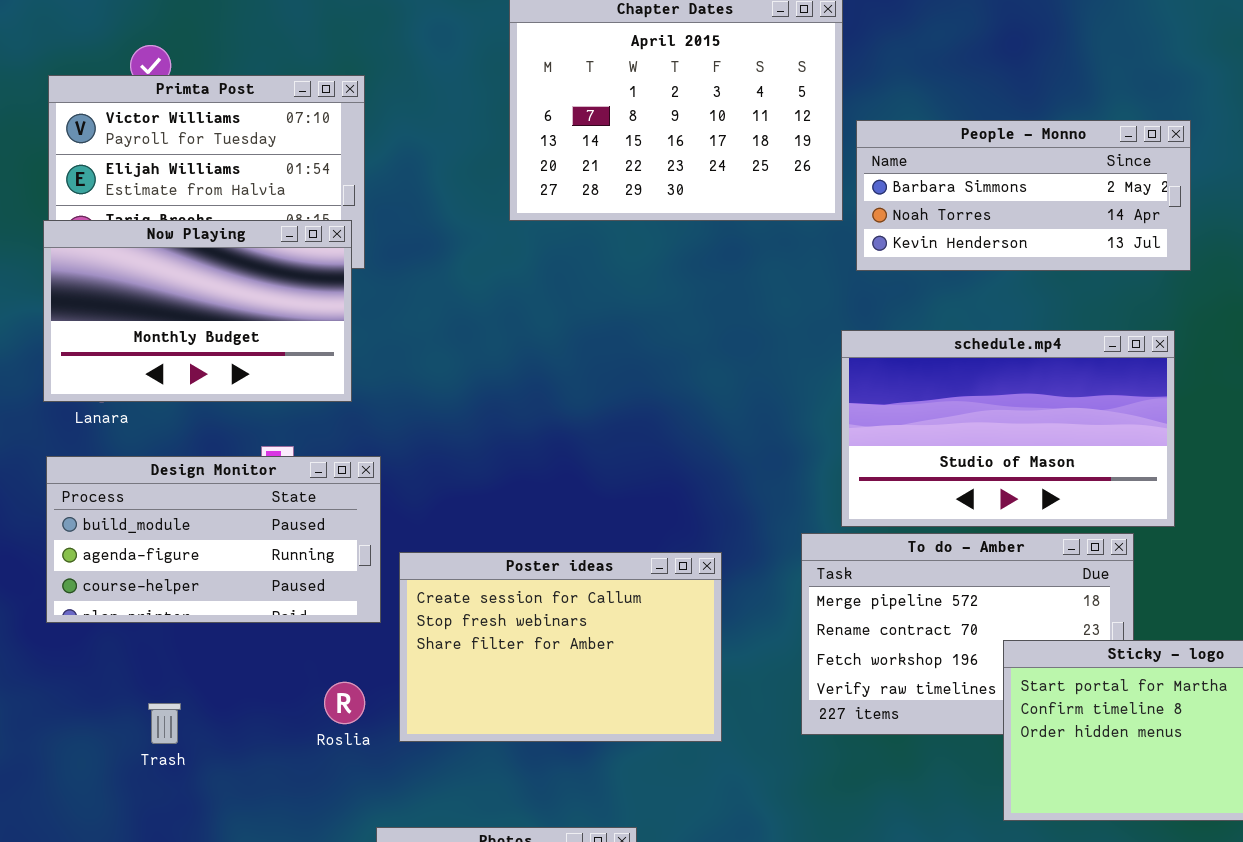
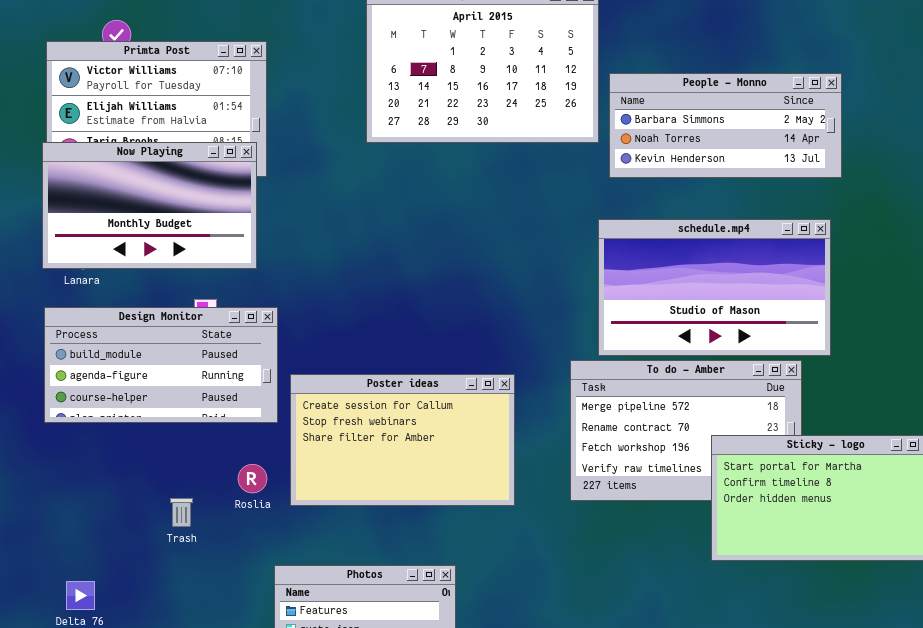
Trash: [148,703,181,744] -> [170,498,193,527], moved

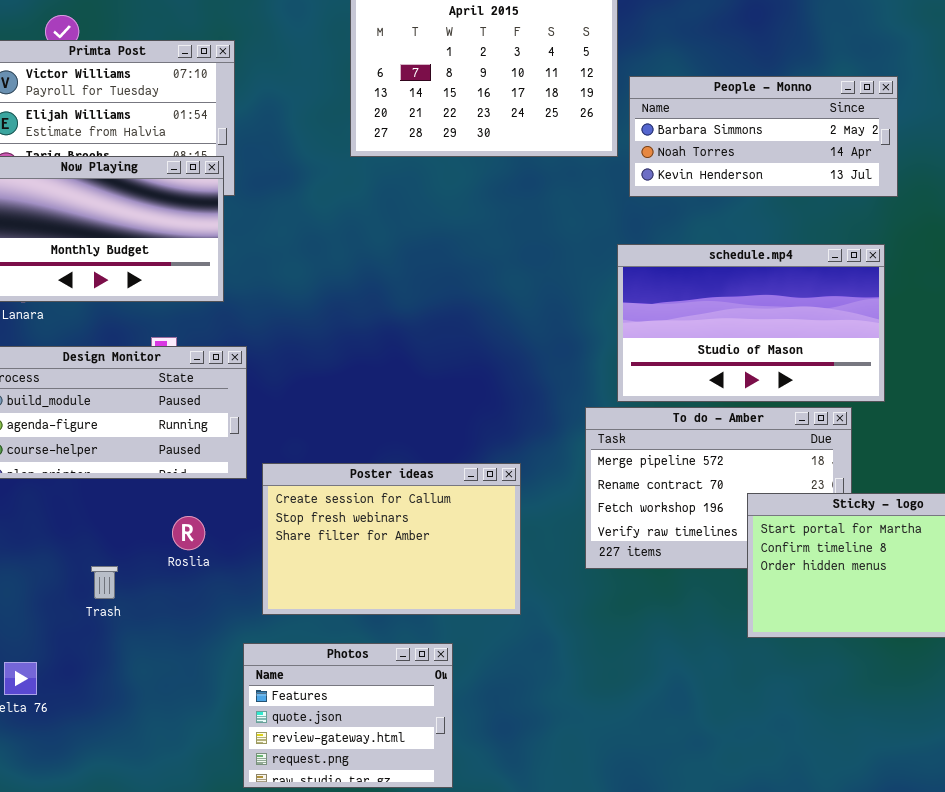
Poster ideas: [290,374,515,506] -> [262,463,521,615], moved
Roslia: [238,464,267,493] -> [172,516,205,550], moved
Trash: [170,498,193,527] -> [91,566,118,599], moved

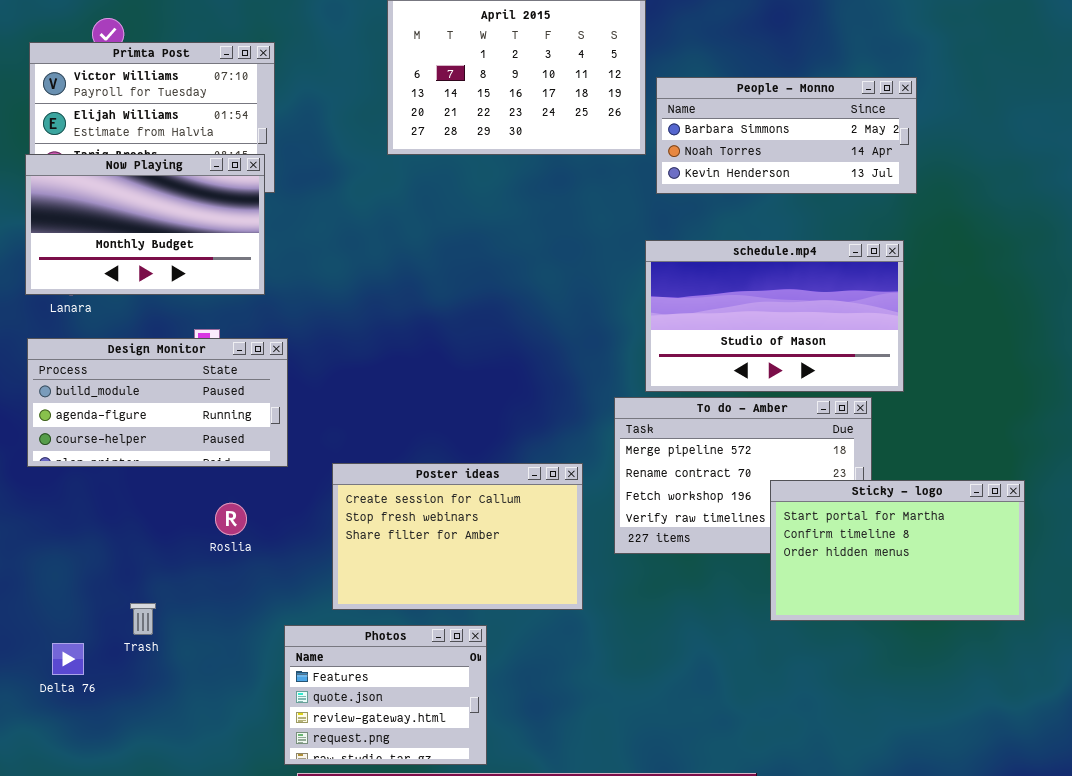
Poster ideas: [262,463,521,615] -> [332,463,583,610], moved
Trash: [91,566,118,599] -> [130,603,156,635], moved

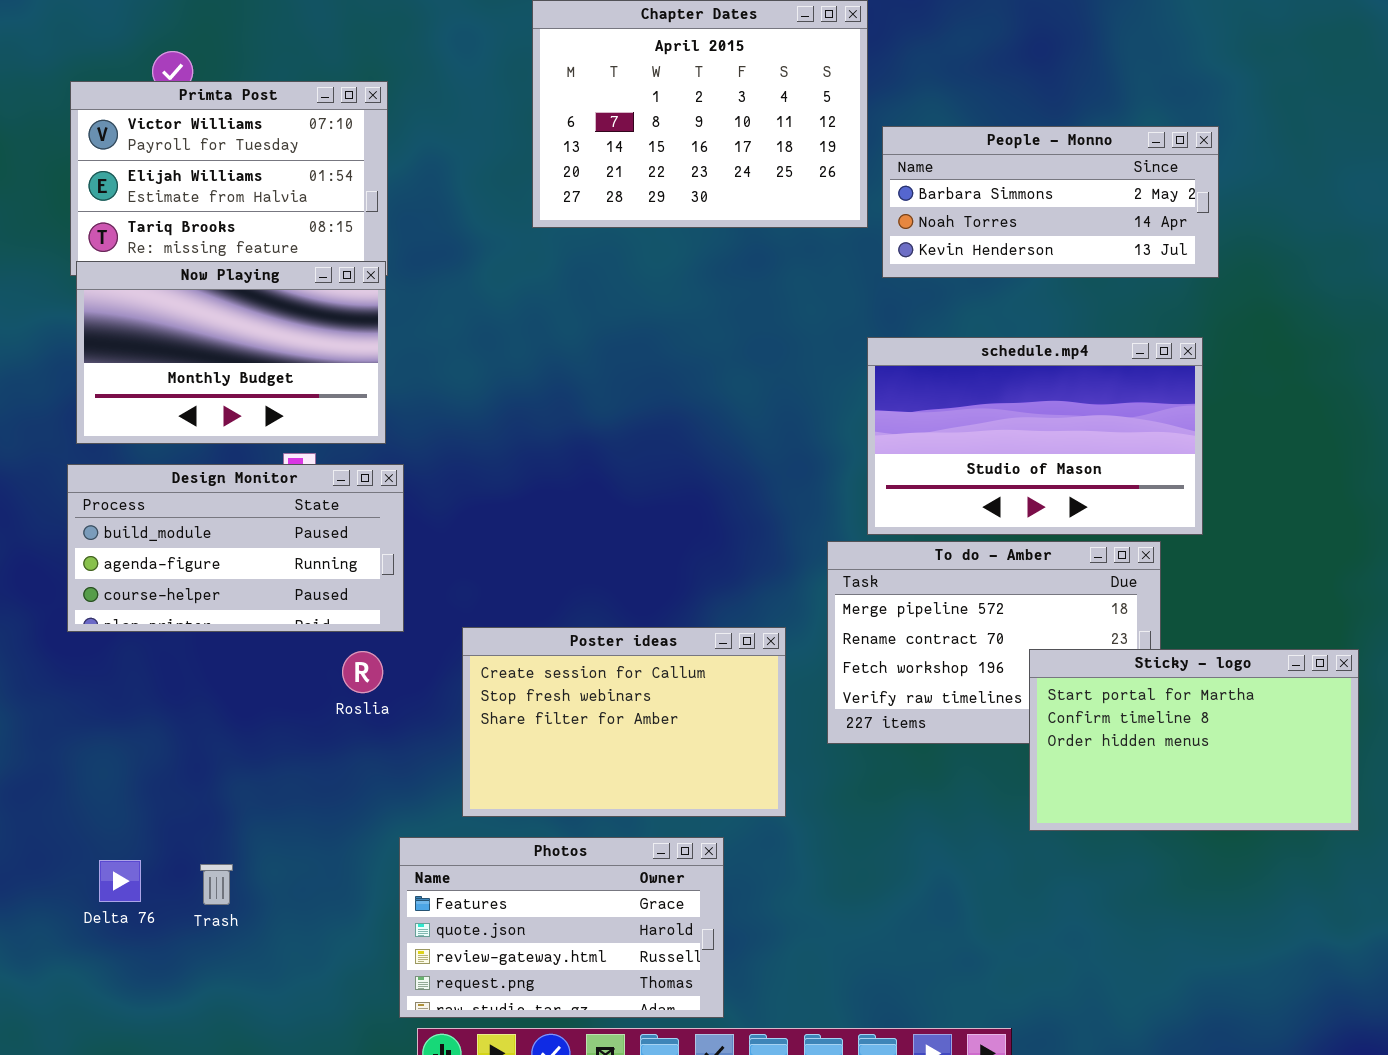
Now Playing: [25,154,265,295] -> [76,261,386,444], moved
Roslia: [215,503,247,535] -> [342,651,383,693], moved
Trash: [130,603,156,635] -> [200,864,233,905], moved
Photos: [284,625,487,765] -> [399,837,724,1018], resized

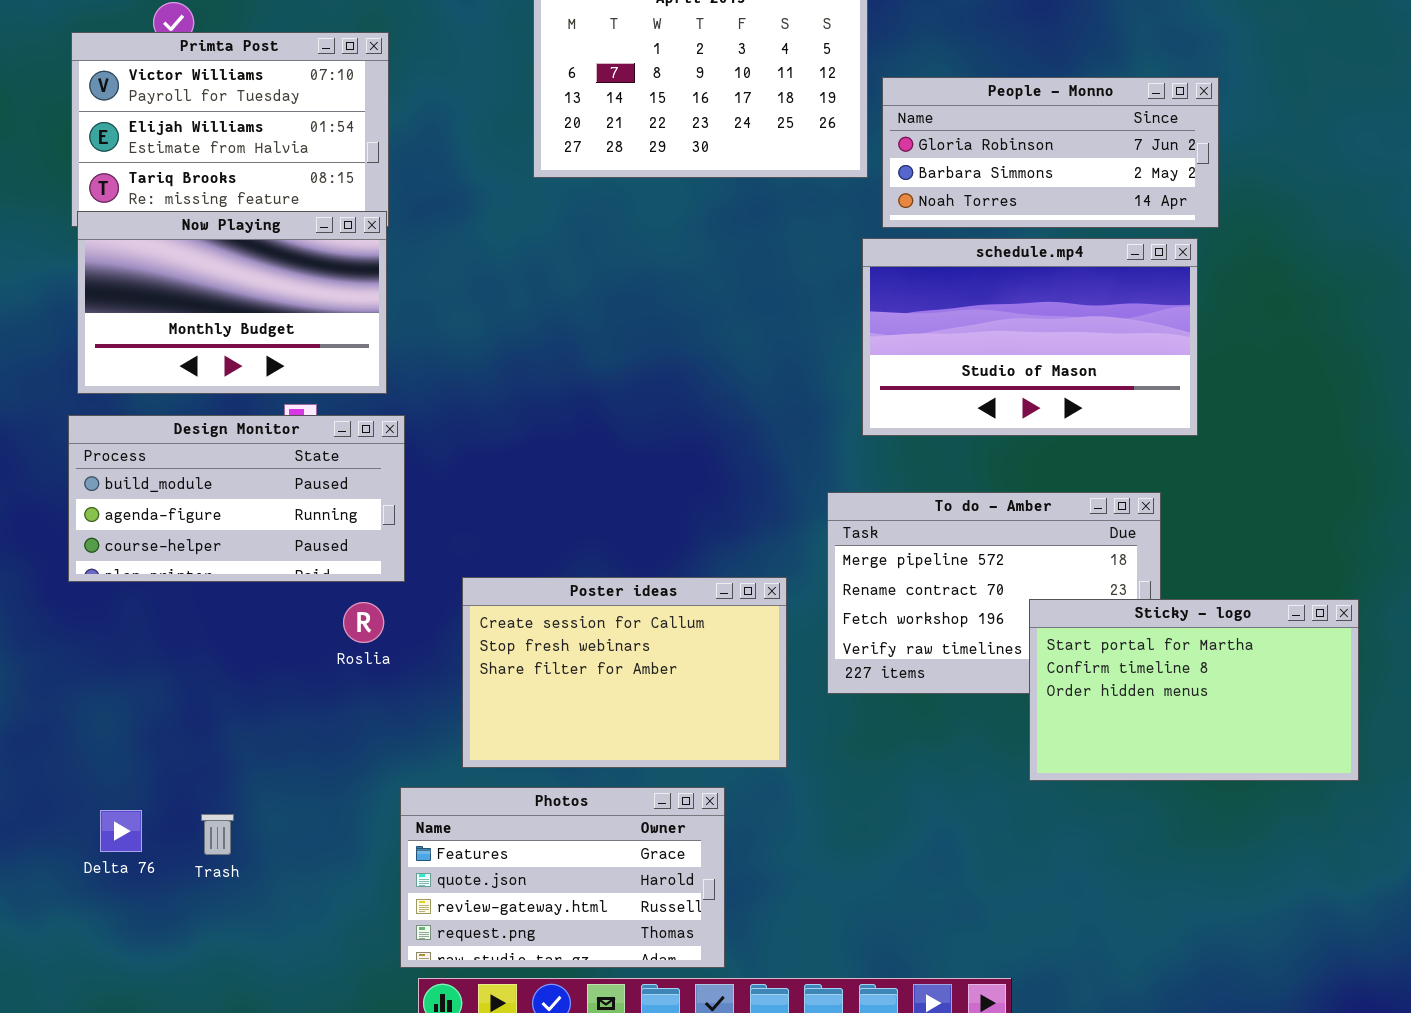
People - Monno: [882,126,1219,278] -> [882,77,1219,228], scrolled up 1 row
schedule.mp4: [867,337,1203,535] -> [862,238,1198,436], moved

